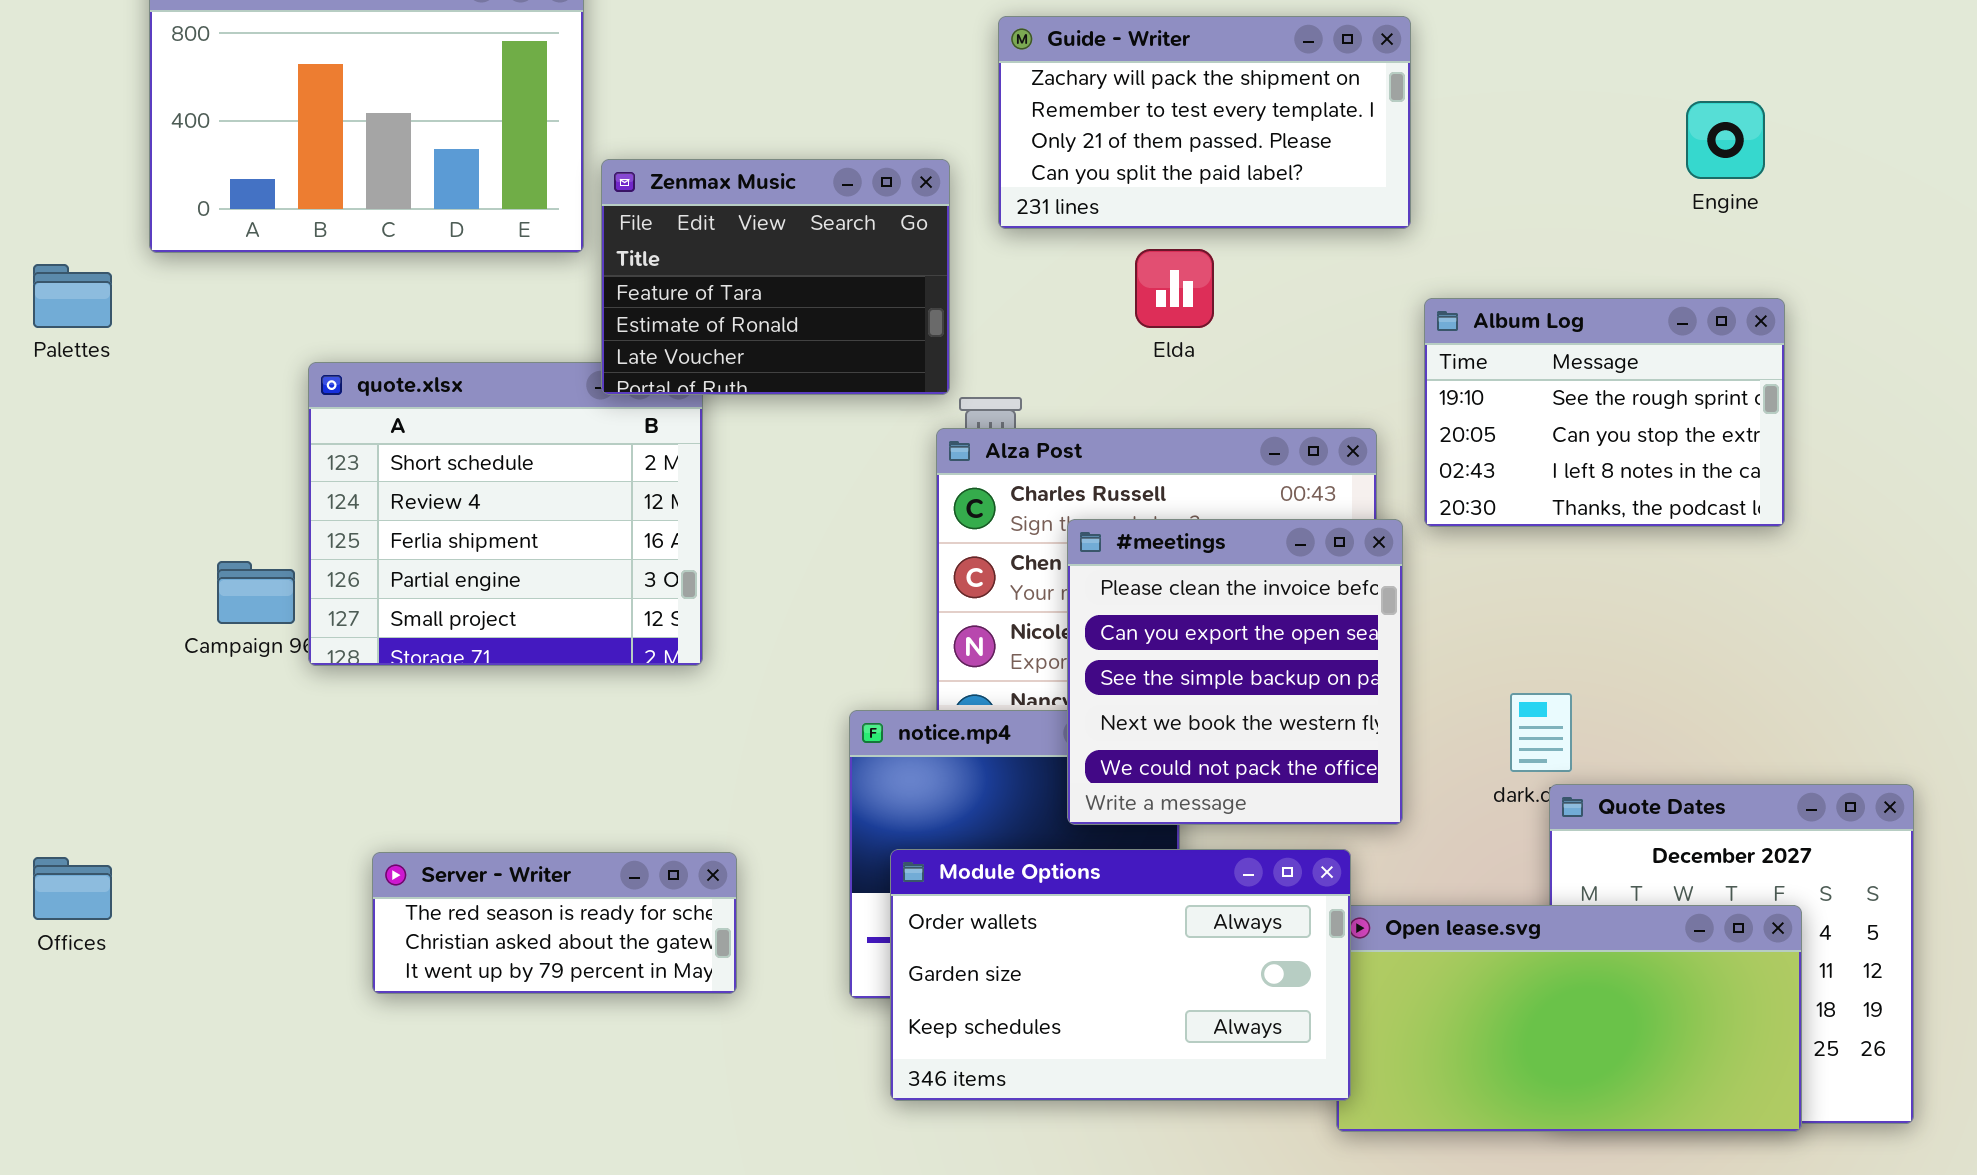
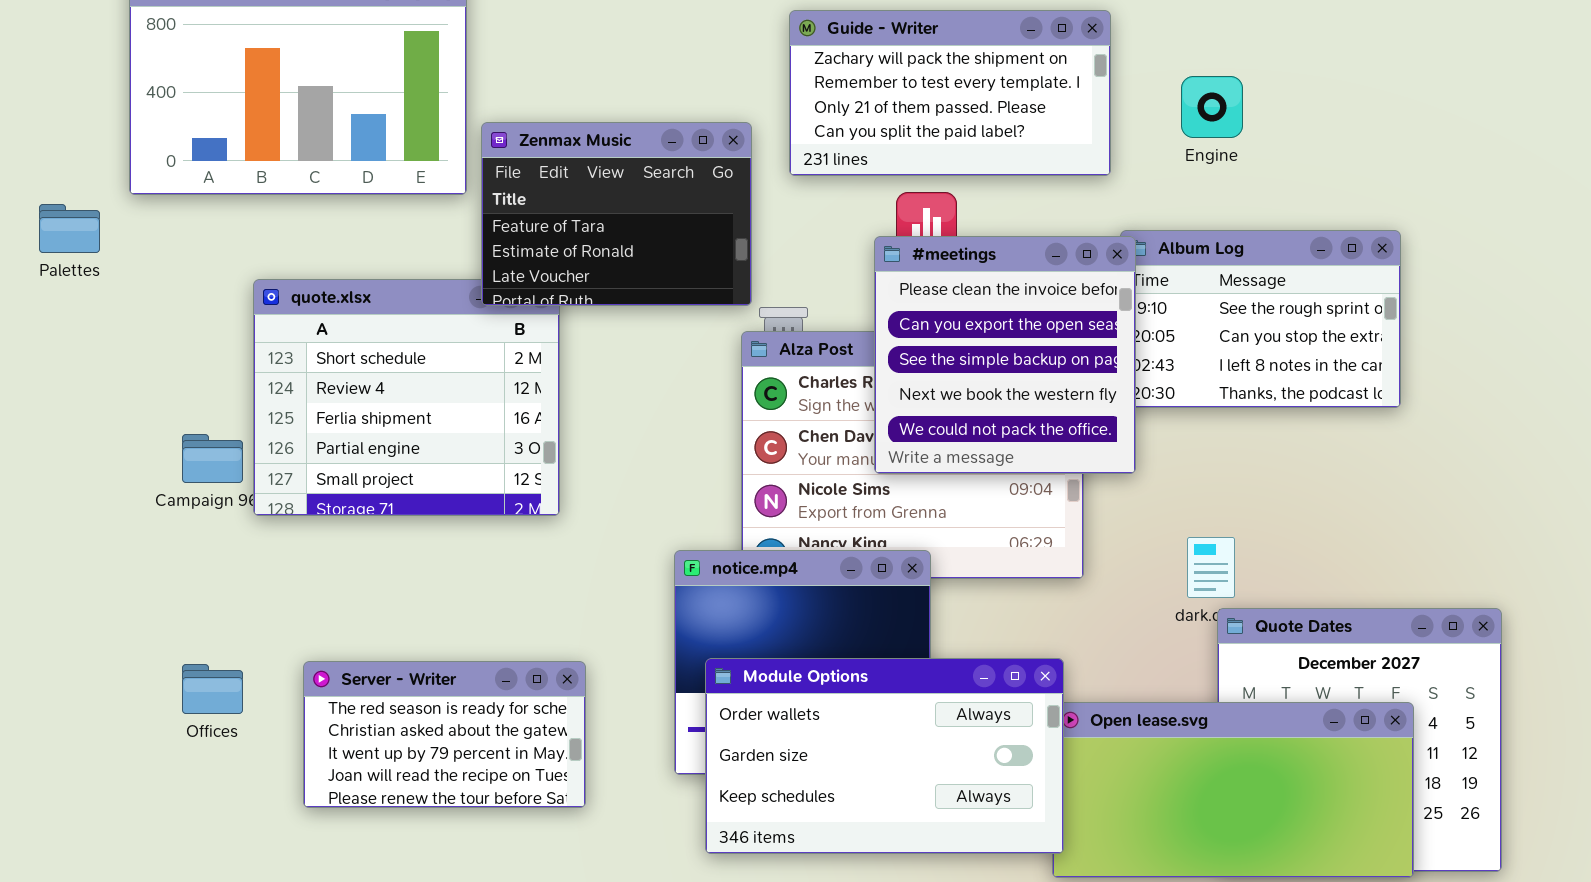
Engine: [1686,101,1765,179] -> [1181,76,1243,138], moved
#meetings: [1067,519,1403,825] -> [874,236,1136,474], moved
Server - Writer: [372,852,737,994] -> [303,661,586,808], resized
Offices: [33,857,112,920] -> [182,664,243,714], moved

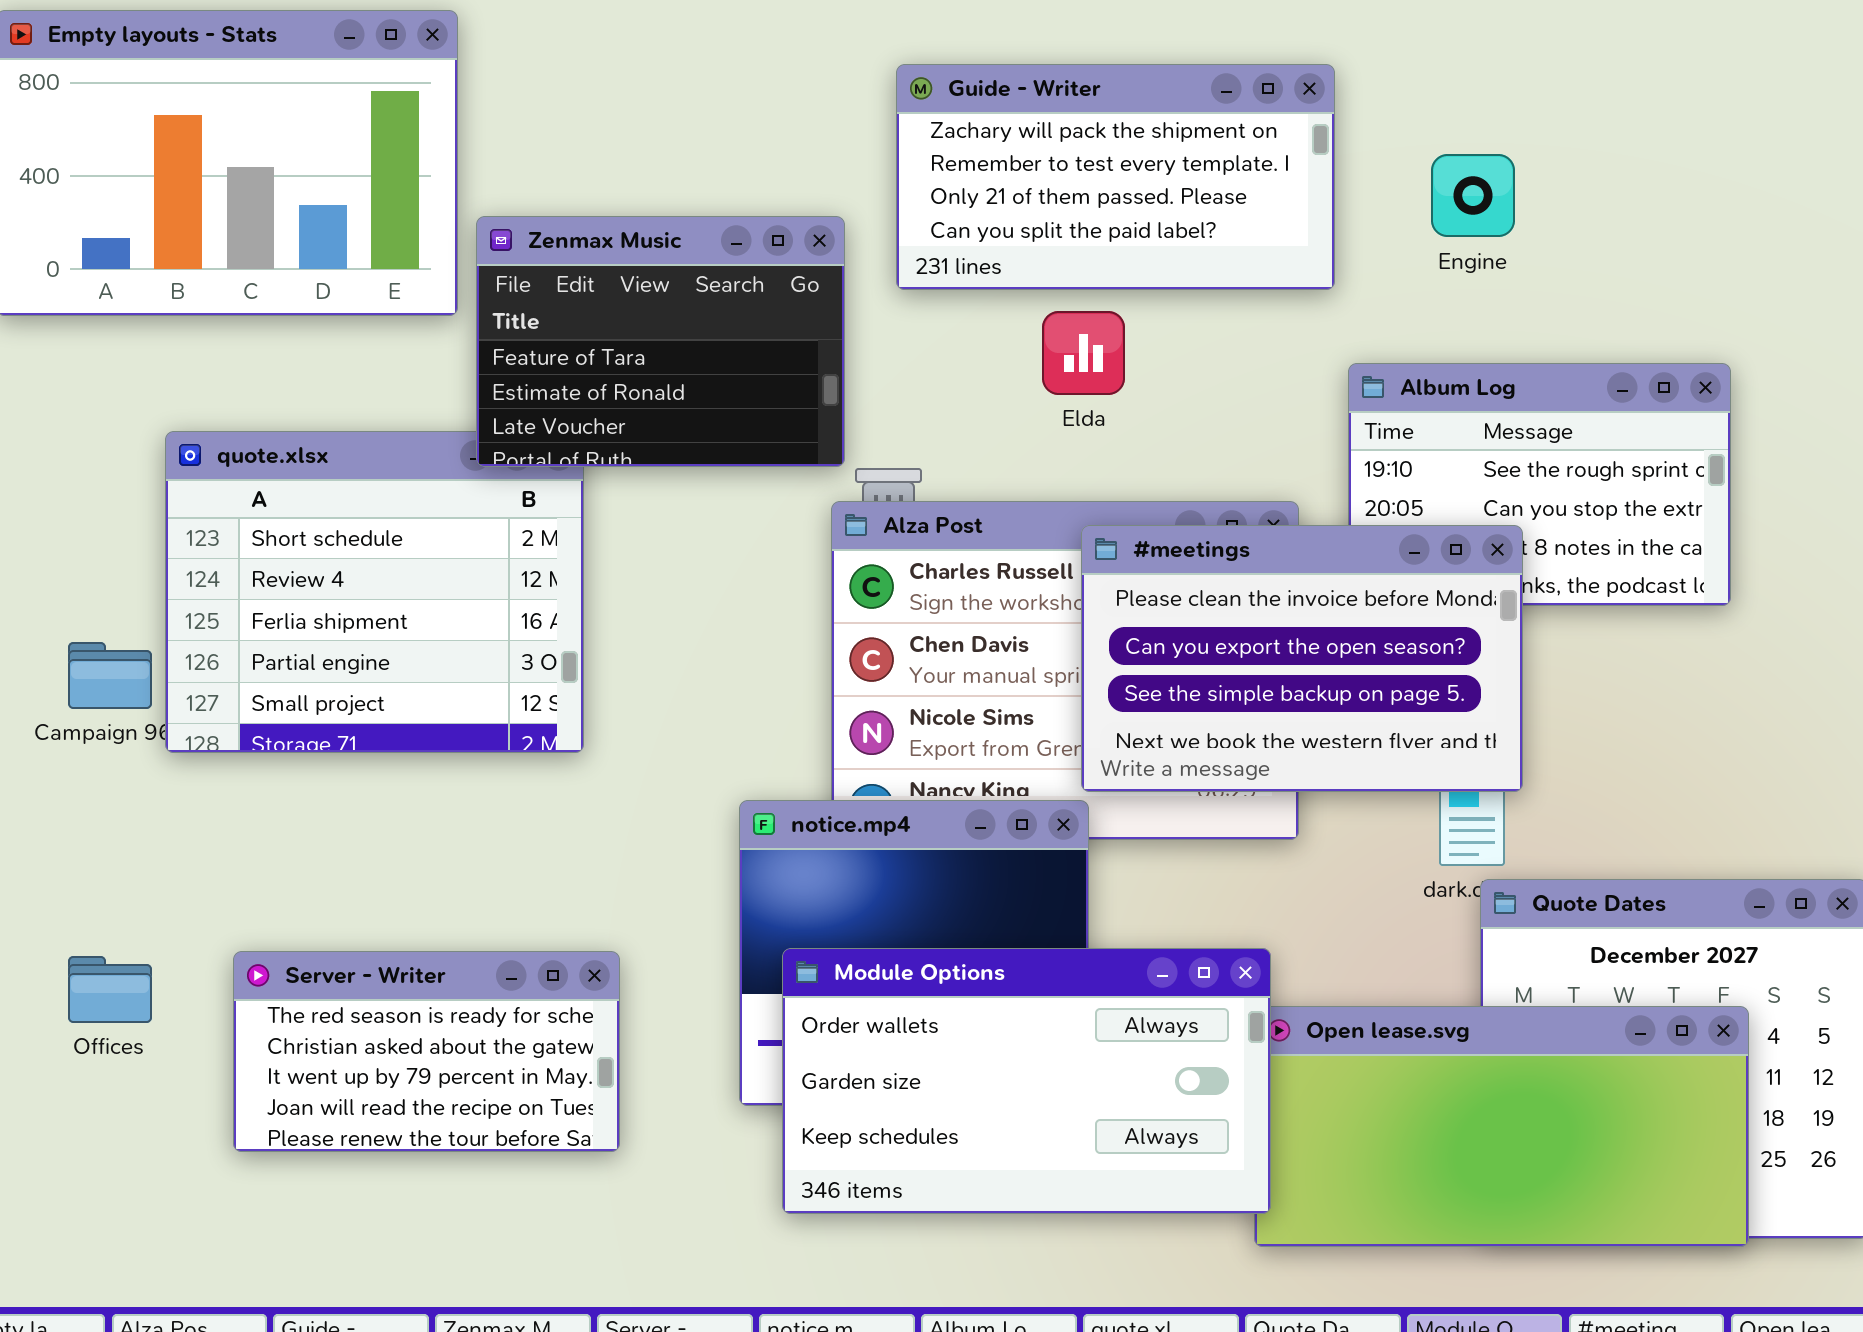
#meetings: [874,236,1136,474] -> [1081,525,1523,792], moved, resized

